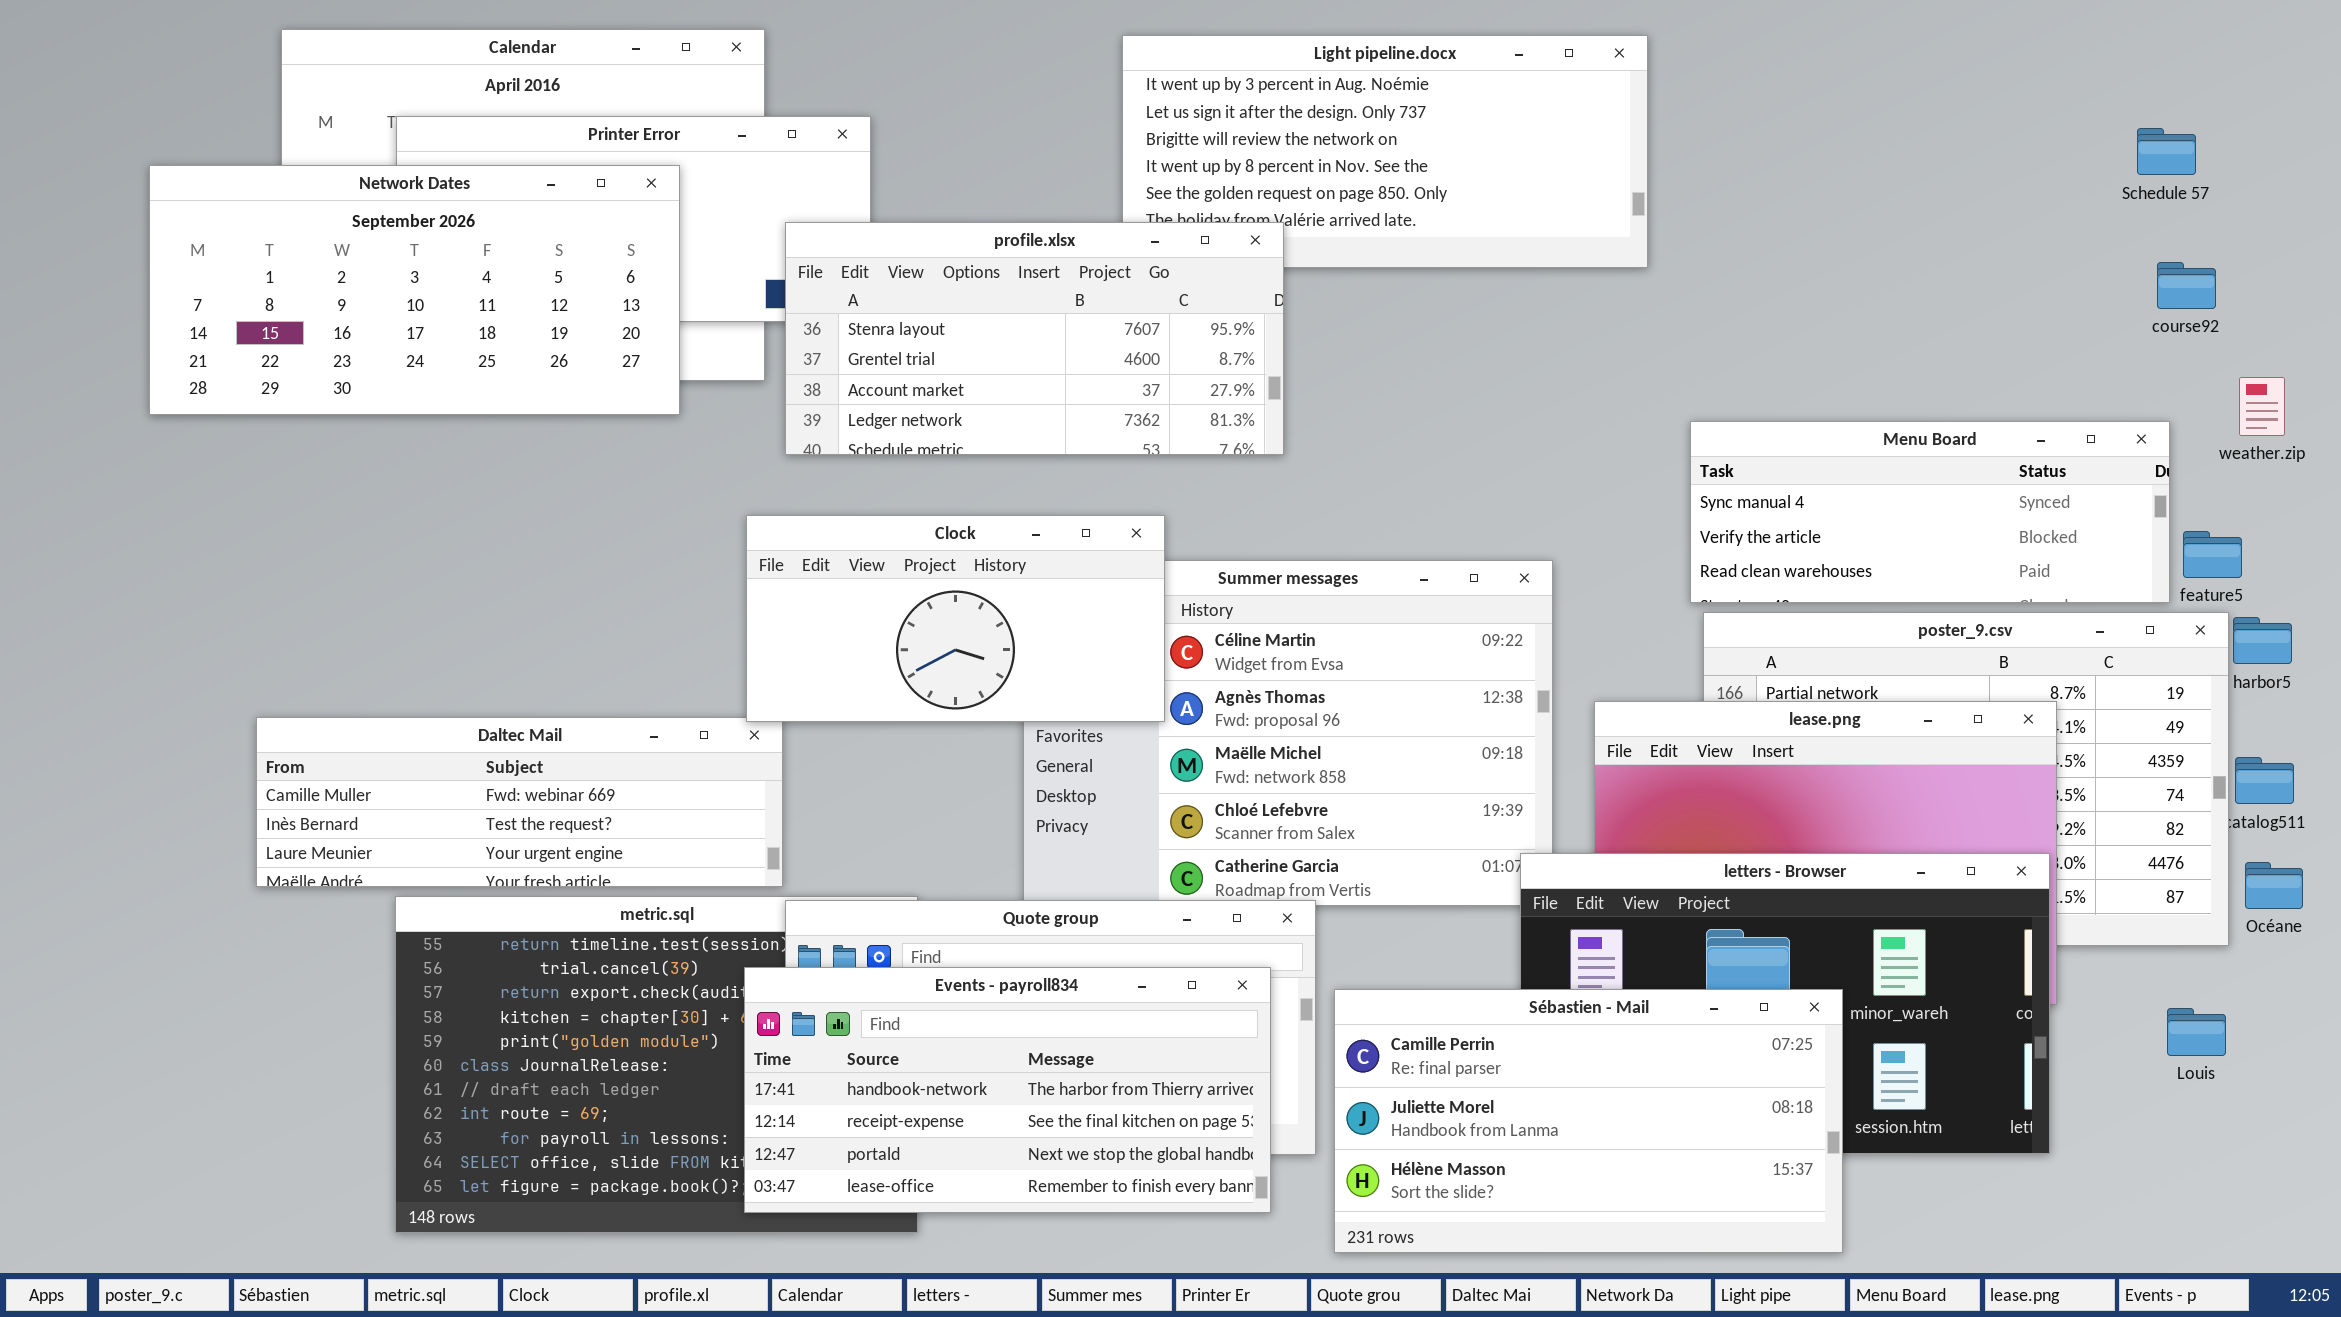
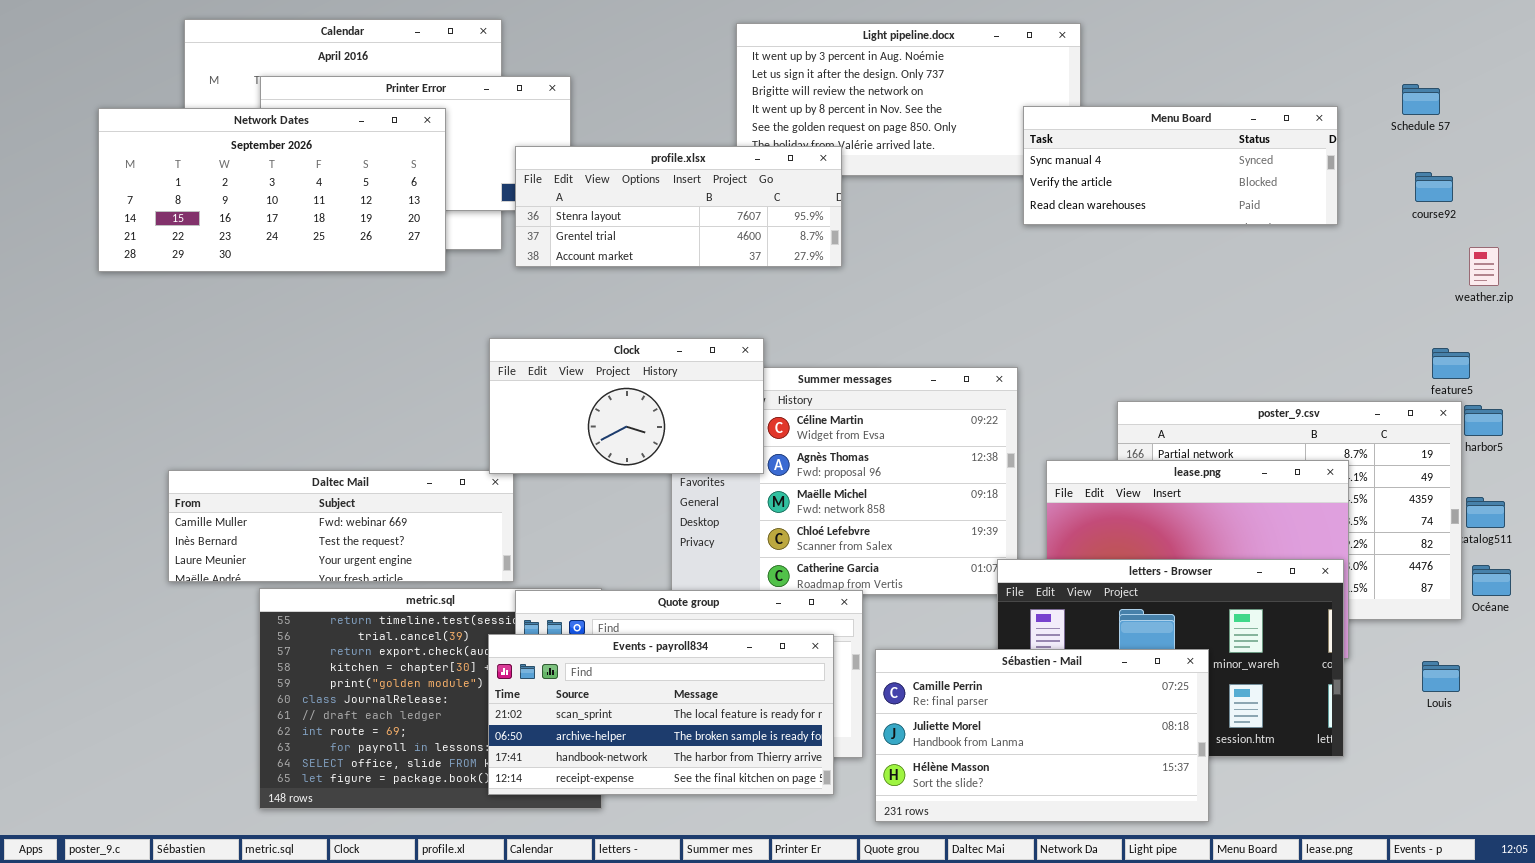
profile.xlsx: [785,222,1284,455] -> [515,146,842,267], resized
Menu Board: [1690,421,2170,603] -> [1023,106,1338,225], moved
Events - payroll834: [744,967,1271,1213] -> [488,634,834,795], scrolled up 2 rows

